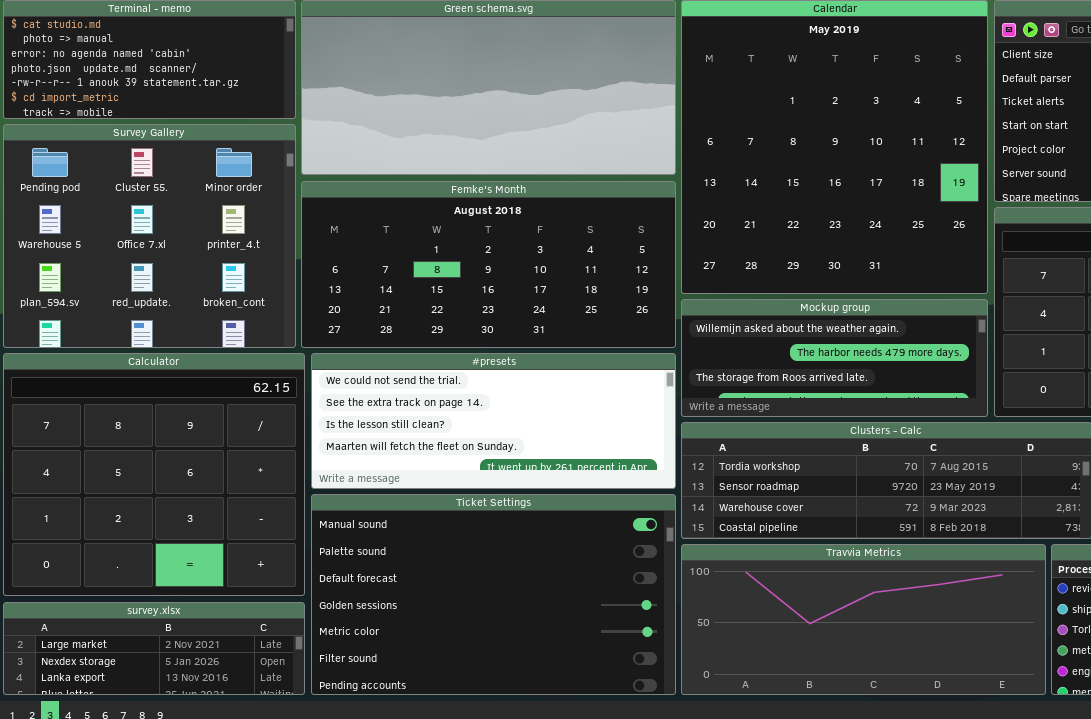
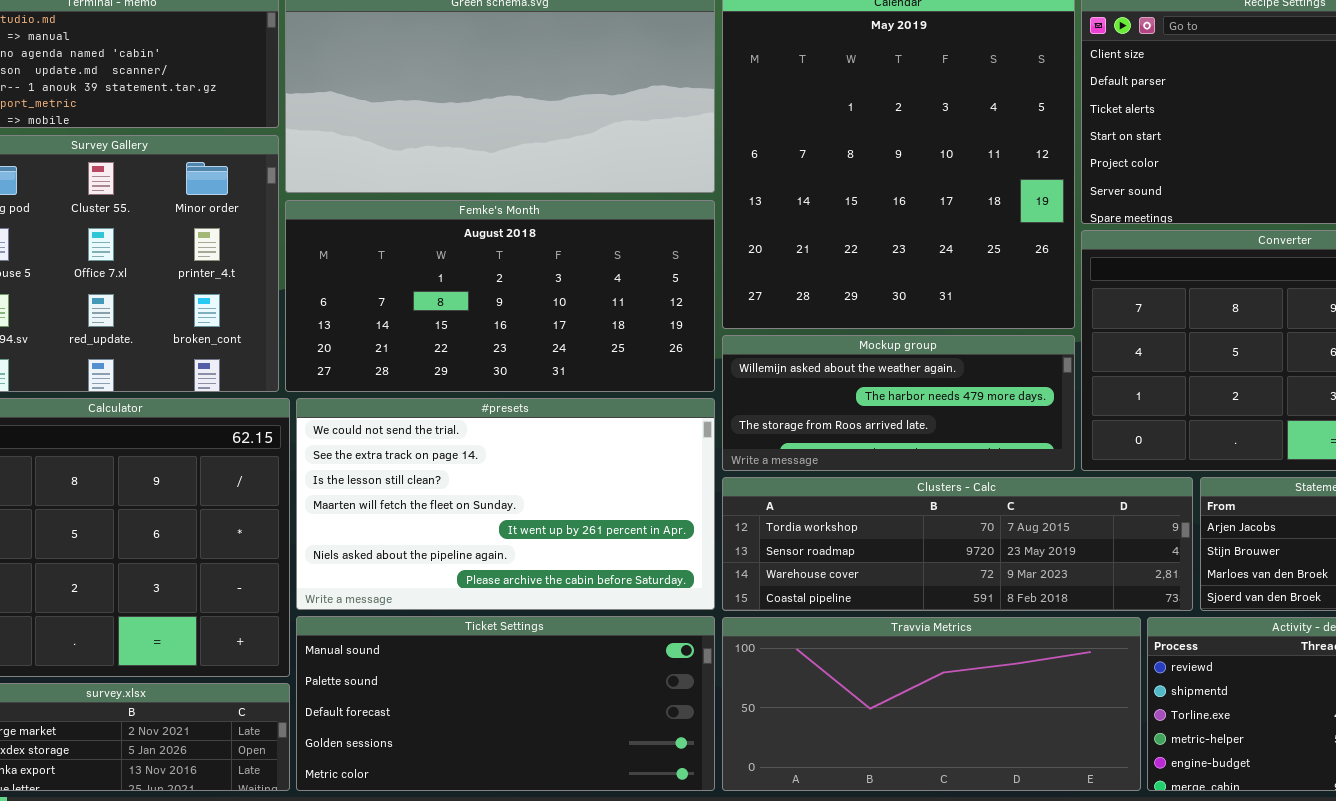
#presets: [311,353,676,489] -> [296,398,715,610], resized
Ticket Settings: [311,494,676,695] -> [296,616,715,791], resized

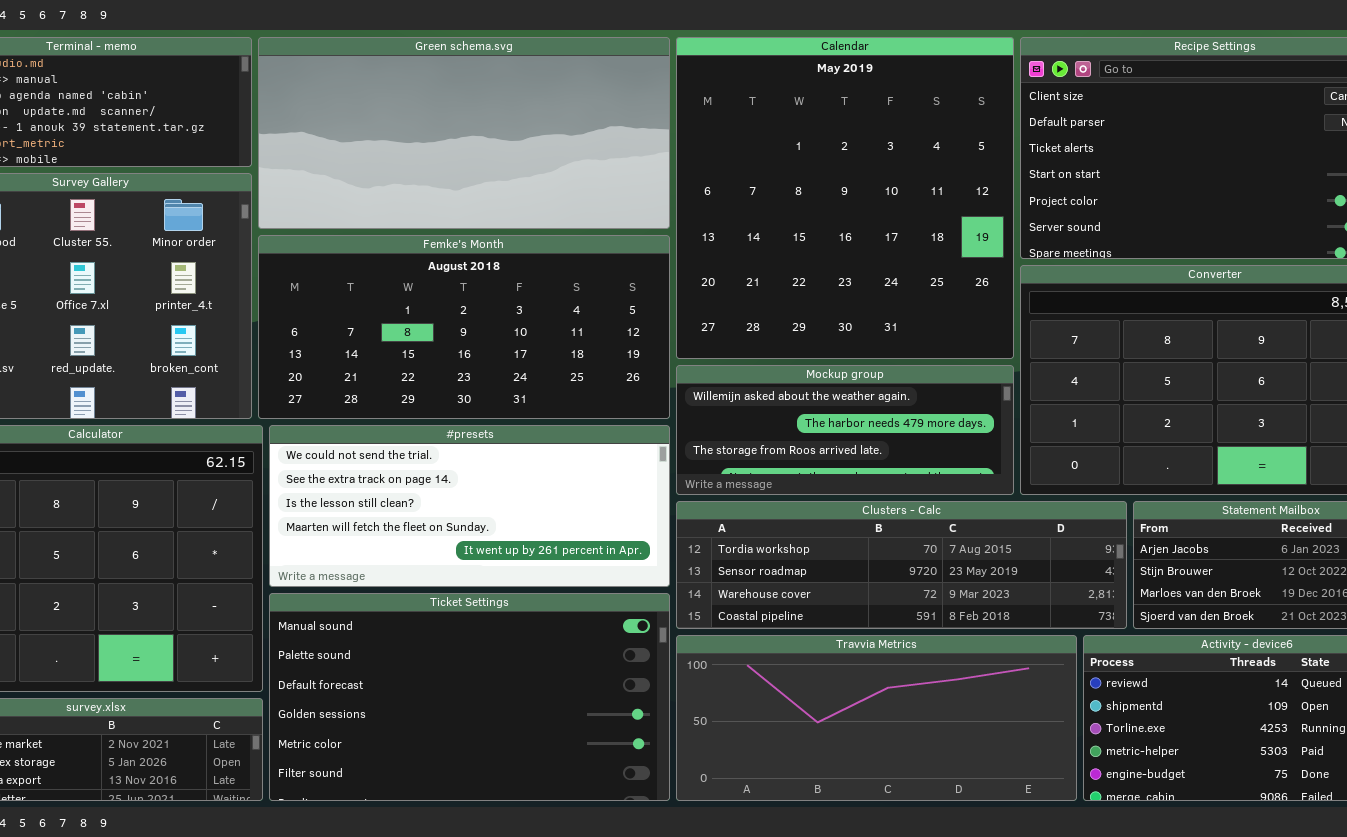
#presets: [296,398,715,610] -> [269,425,670,587], resized
Ticket Settings: [296,616,715,791] -> [269,593,670,801], resized

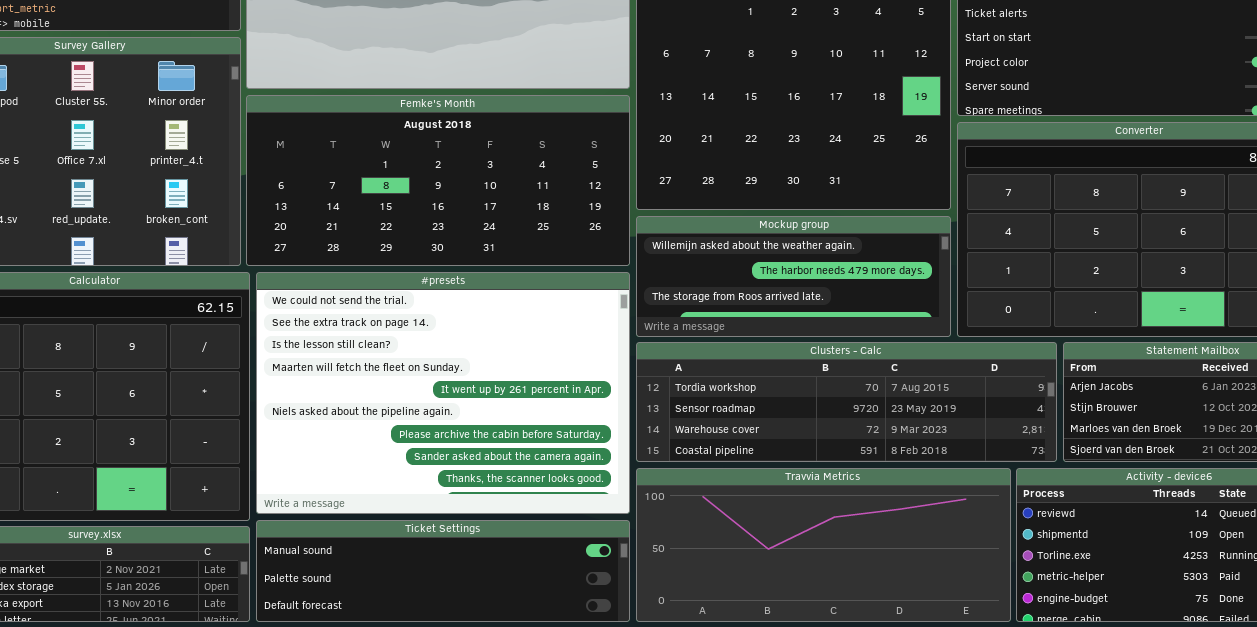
#presets: [269,425,670,587] -> [256,272,630,514], resized
Ticket Settings: [269,593,670,801] -> [256,520,630,622], resized

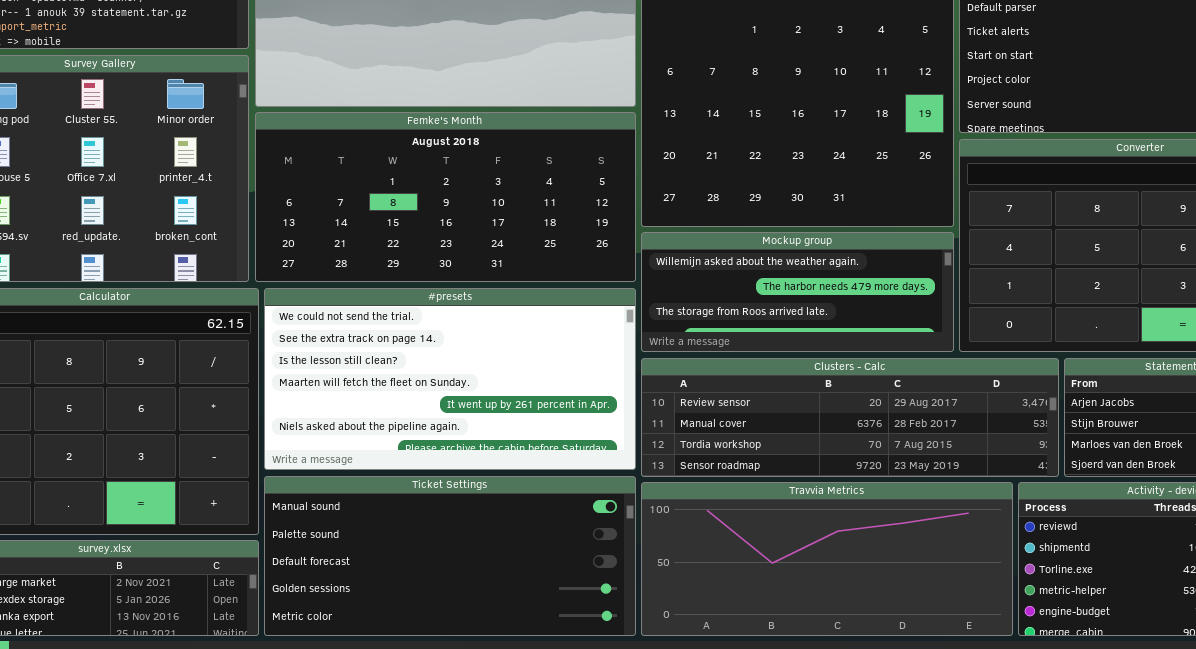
#presets: [256,272,630,514] -> [264,288,636,470], resized
Clusters - Calc: [636,342,1057,462] -> [641,358,1059,477], scrolled up 2 rows
Ticket Settings: [256,520,630,622] -> [264,476,636,636], resized

